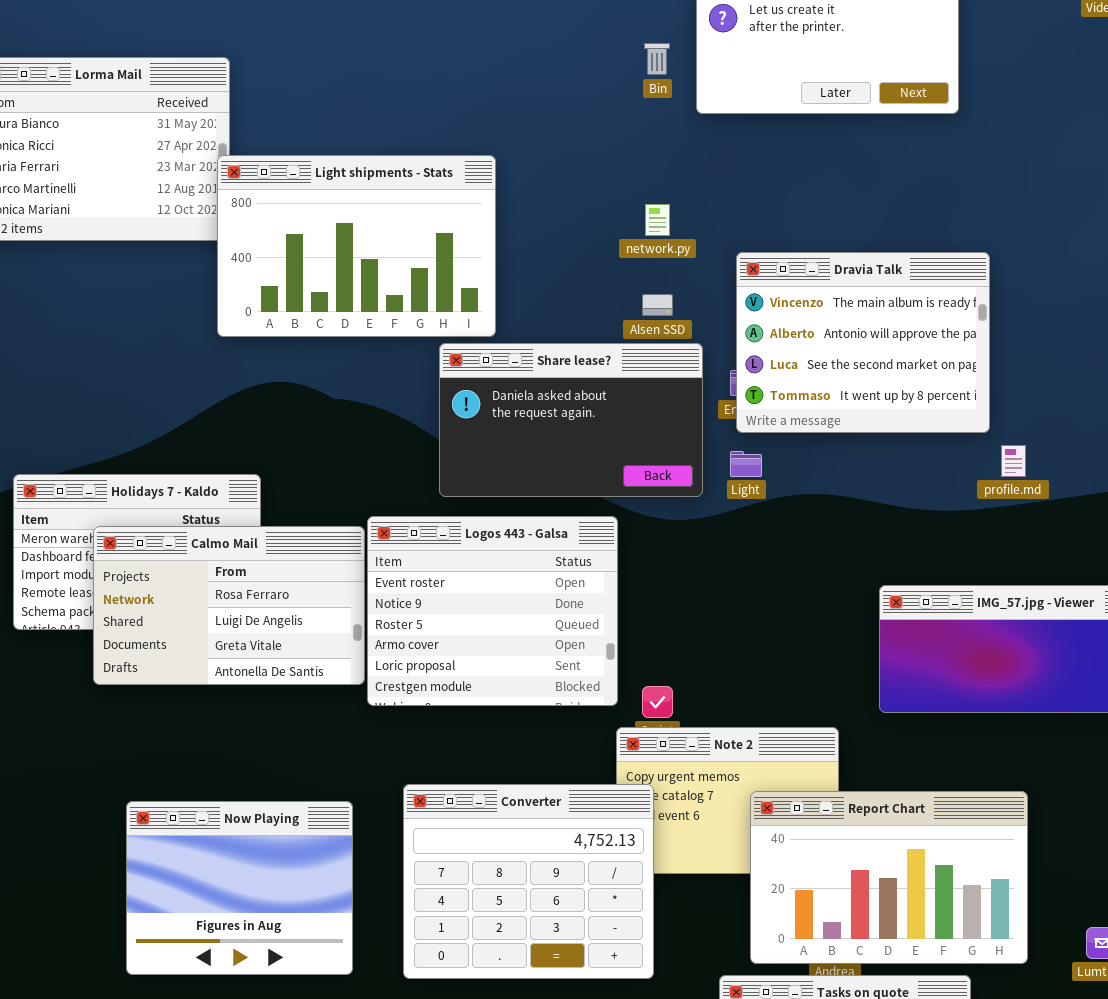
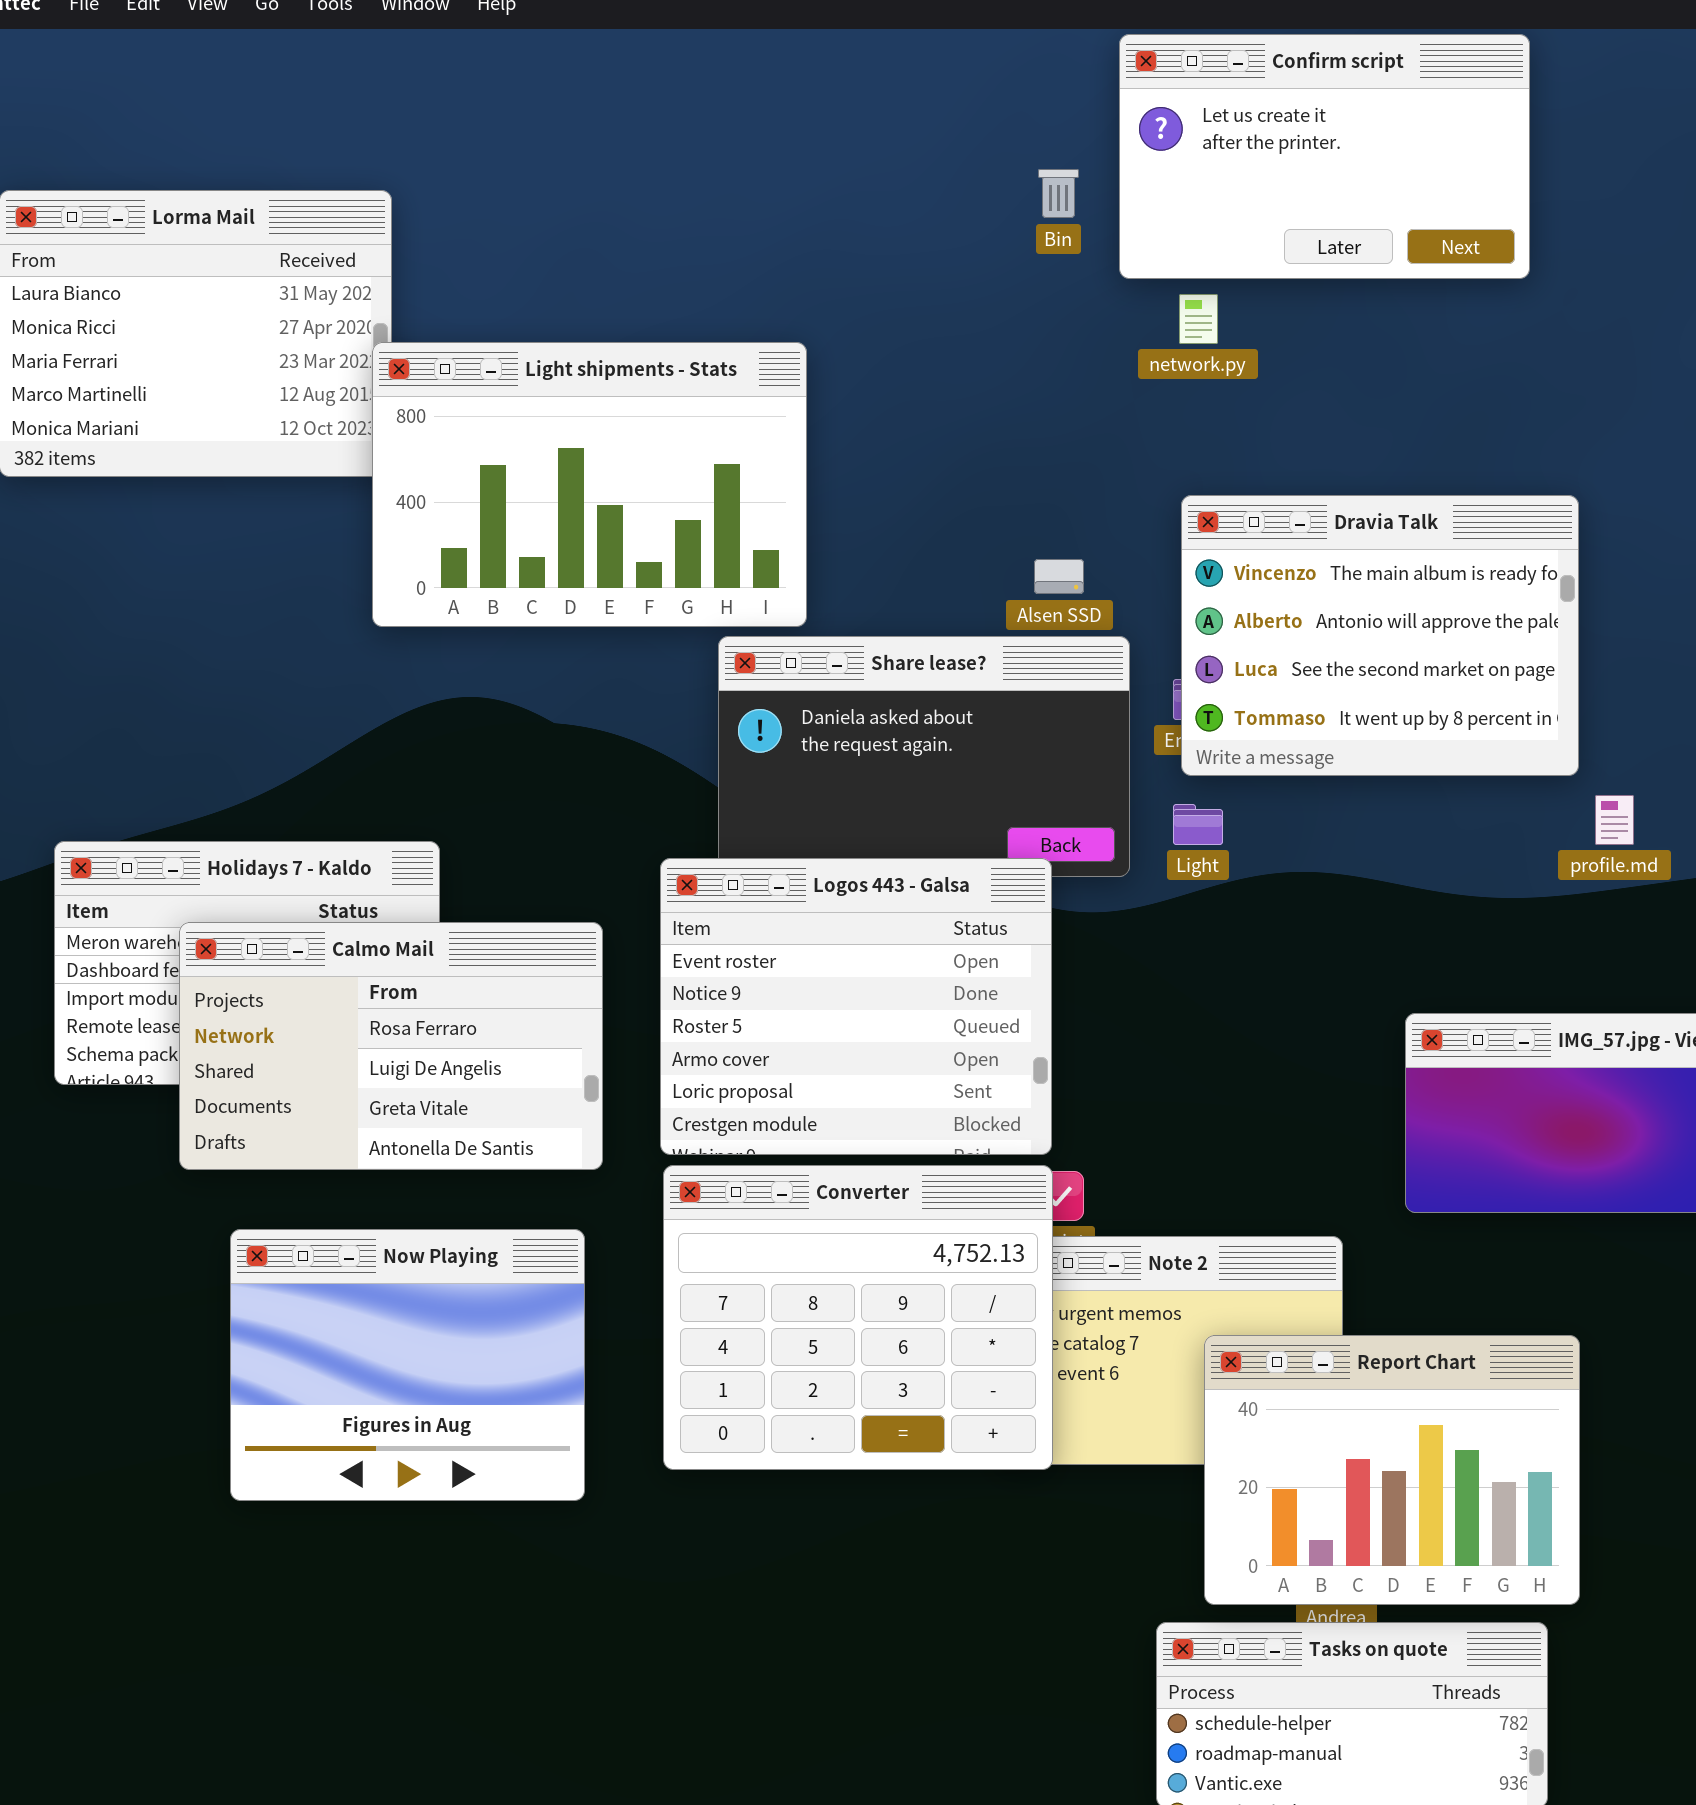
network.py: [645,204,670,236] -> [1179,294,1218,344], moved
Logos 443 - Galsa: [367,516,618,706] -> [660,858,1052,1155], moved
Converter: [403,784,654,979] -> [663,1165,1053,1470], moved
Report Chart: [750,791,1028,964] -> [1204,1335,1580,1605], resized
Now Playing: [126,801,353,975] -> [230,1229,585,1501], moved

